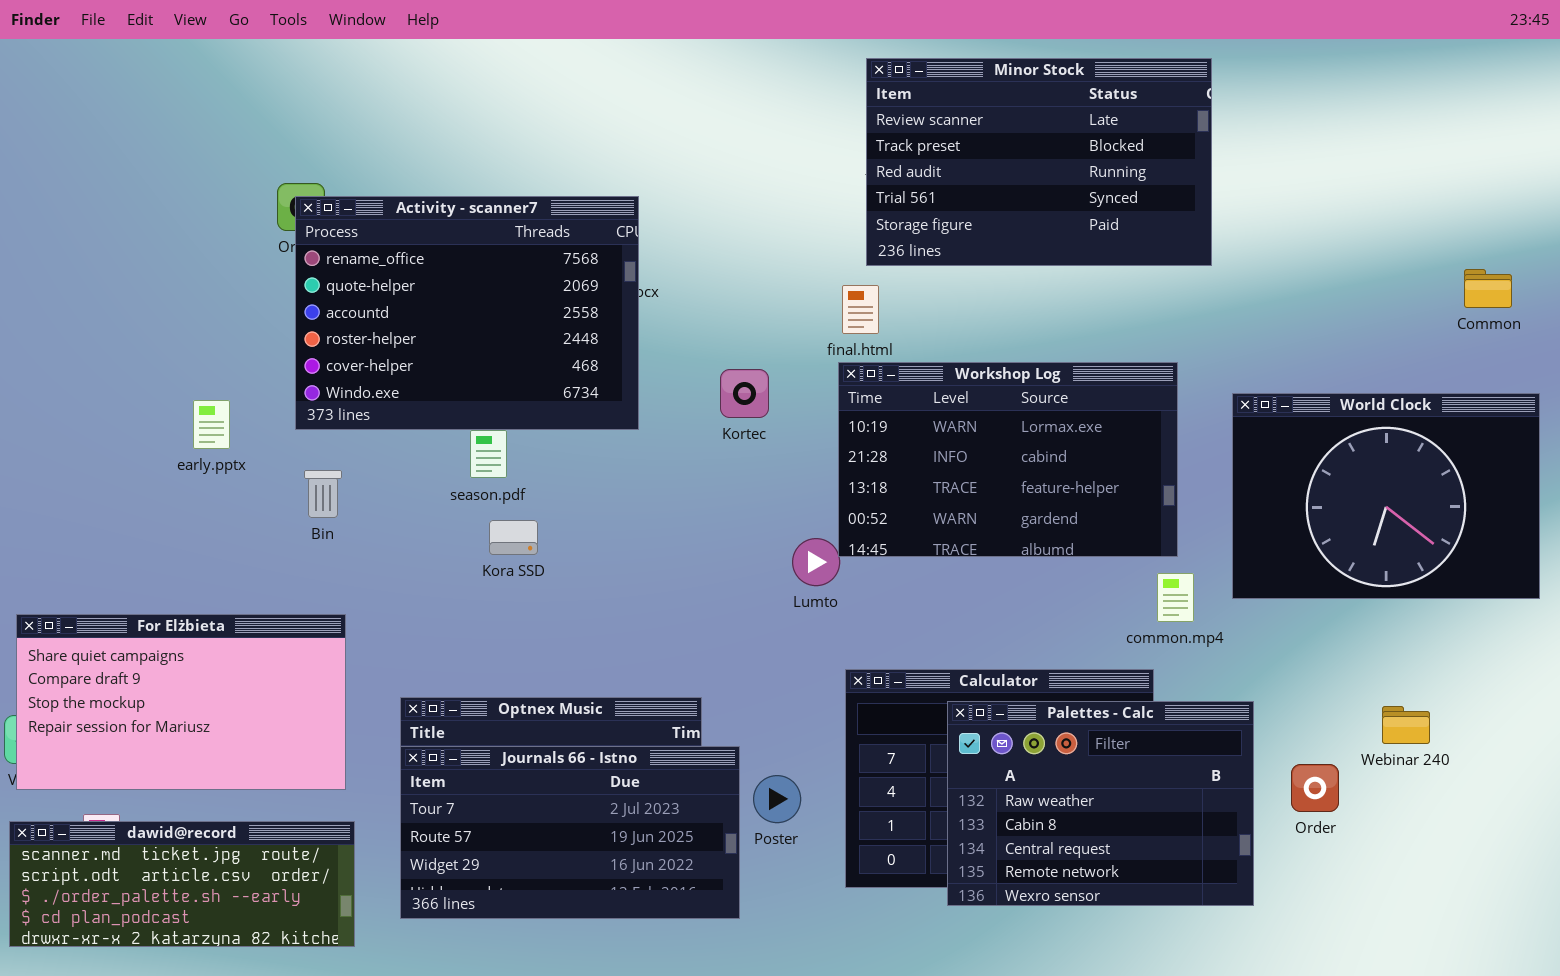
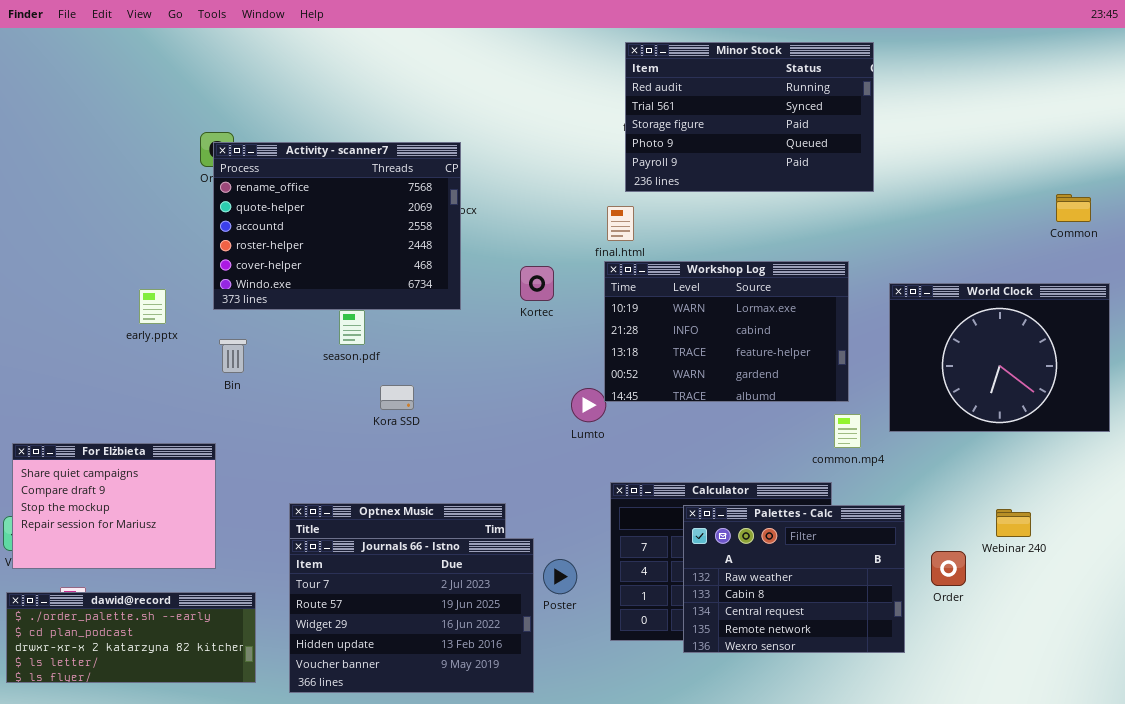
Minor Stock: [866,58,1212,266] -> [625,42,874,192], scrolled down 2 rows
Kora SSD: [489,520,538,555] -> [380,385,414,410], moved
For Elżbieta: [16,614,346,790] -> [12,443,216,569], resized
Journals 66 - Istno: [400,746,740,919] -> [289,538,534,693], resized
dawid@record: [9,821,355,947] -> [6,592,256,683], scrolled down 2 rows

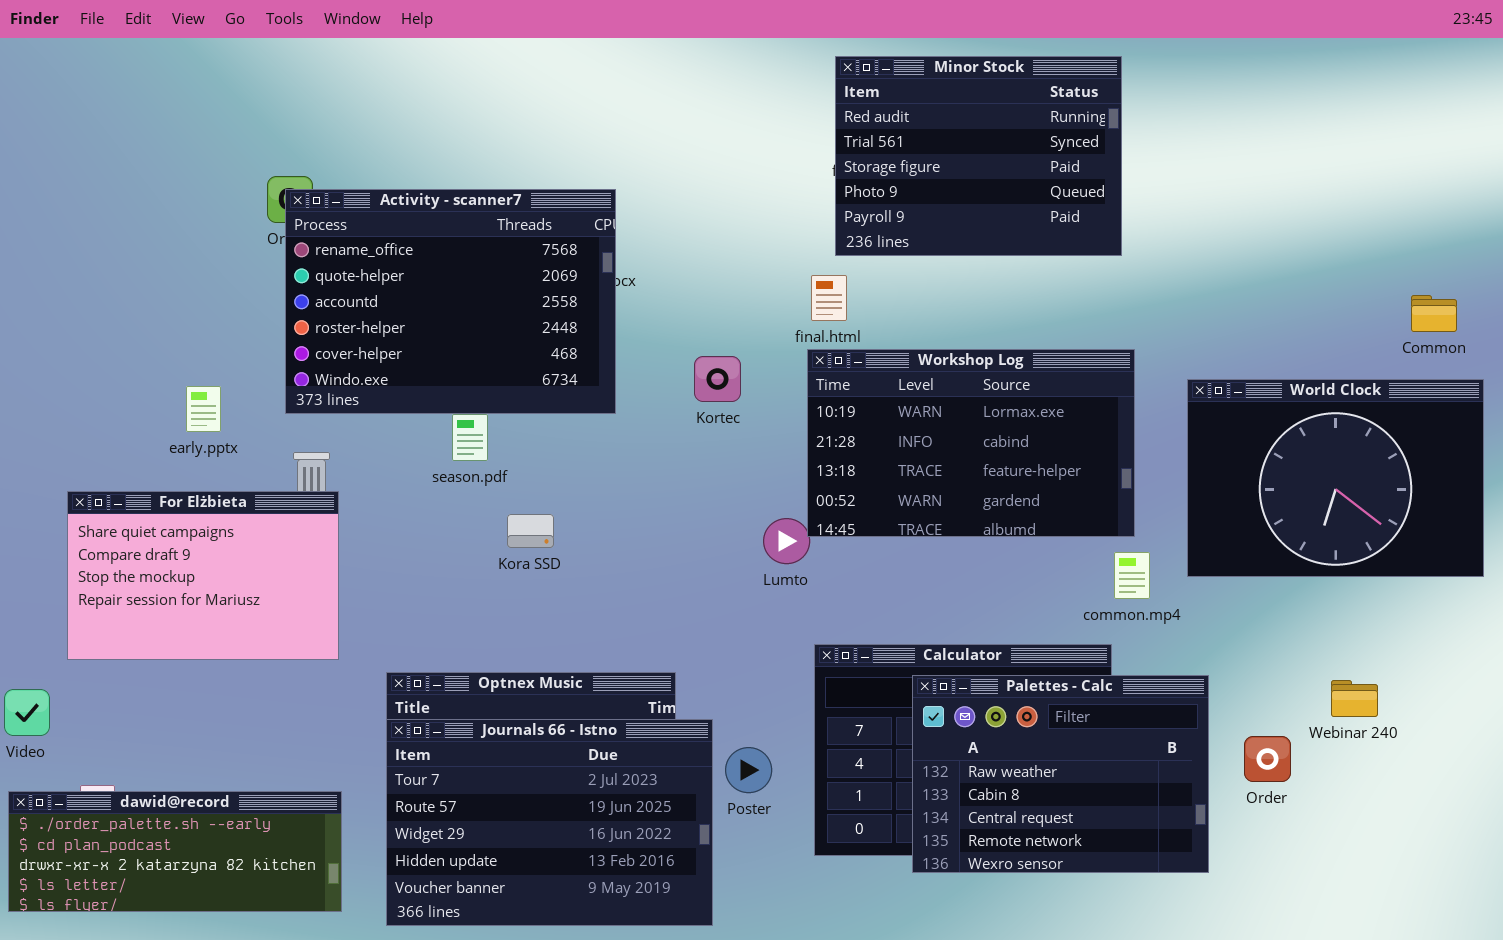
Minor Stock: [625,42,874,192] -> [835,56,1122,256], resized
Common: [1056,194,1091,222] -> [1411,295,1457,332], moved
For Elżbieta: [12,443,216,569] -> [67,491,339,660], moved

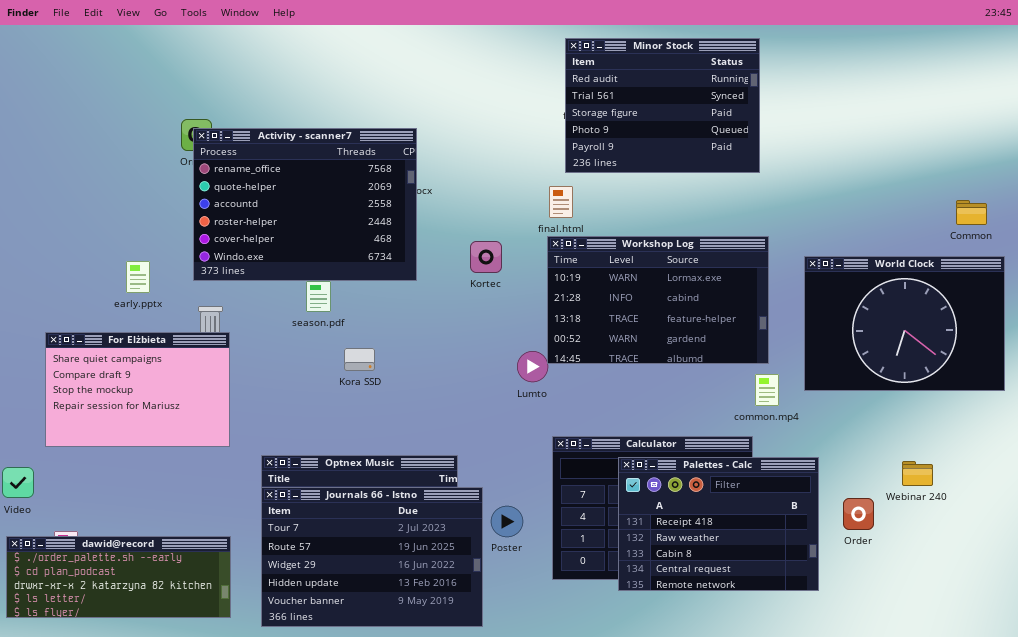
Palettes - Calc: [912,675,1209,873] -> [618,457,819,591], scrolled up 1 row

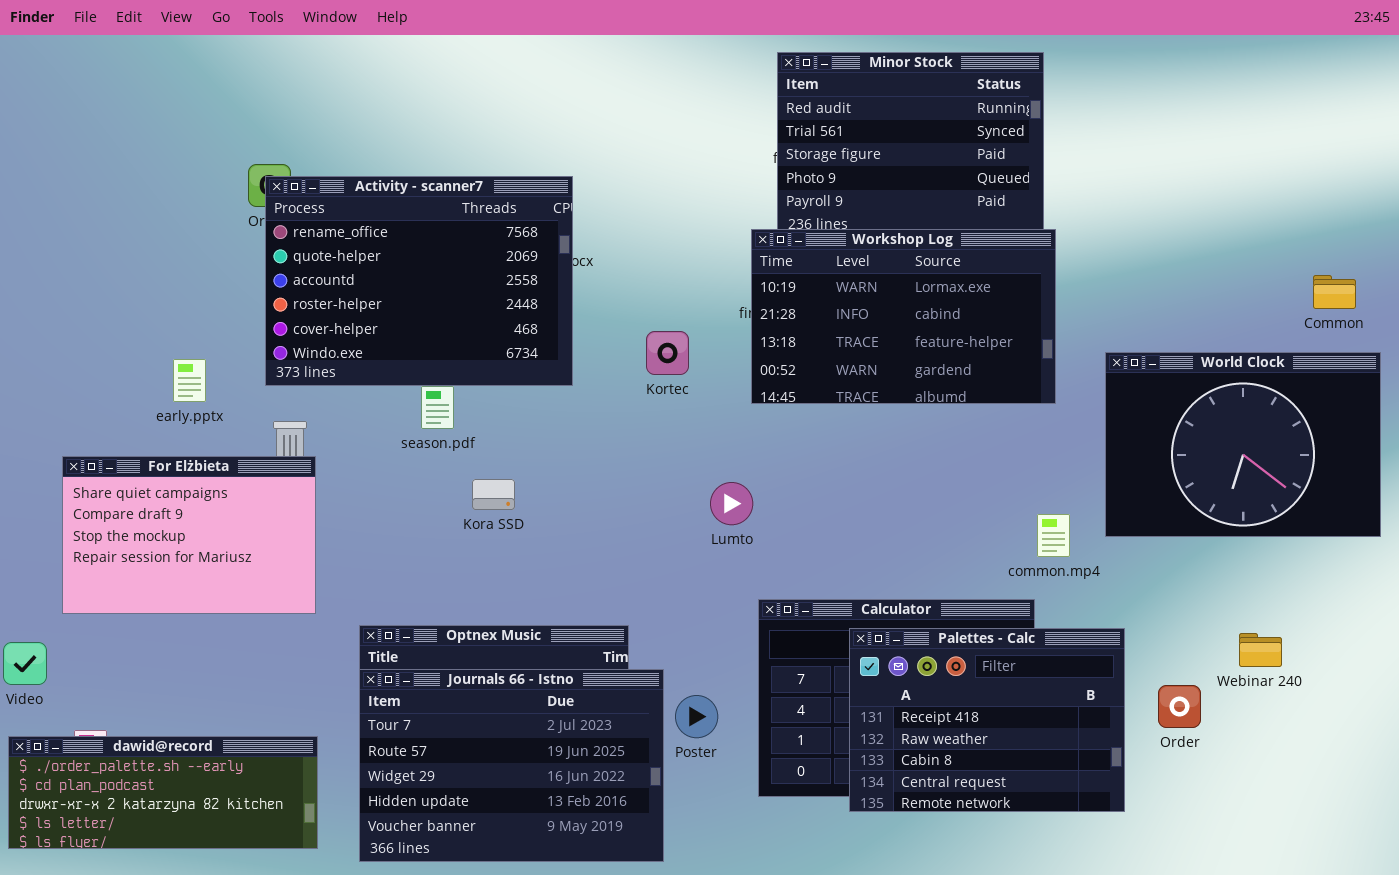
Workshop Log: [547,236,769,364] -> [751,229,1056,404], moved

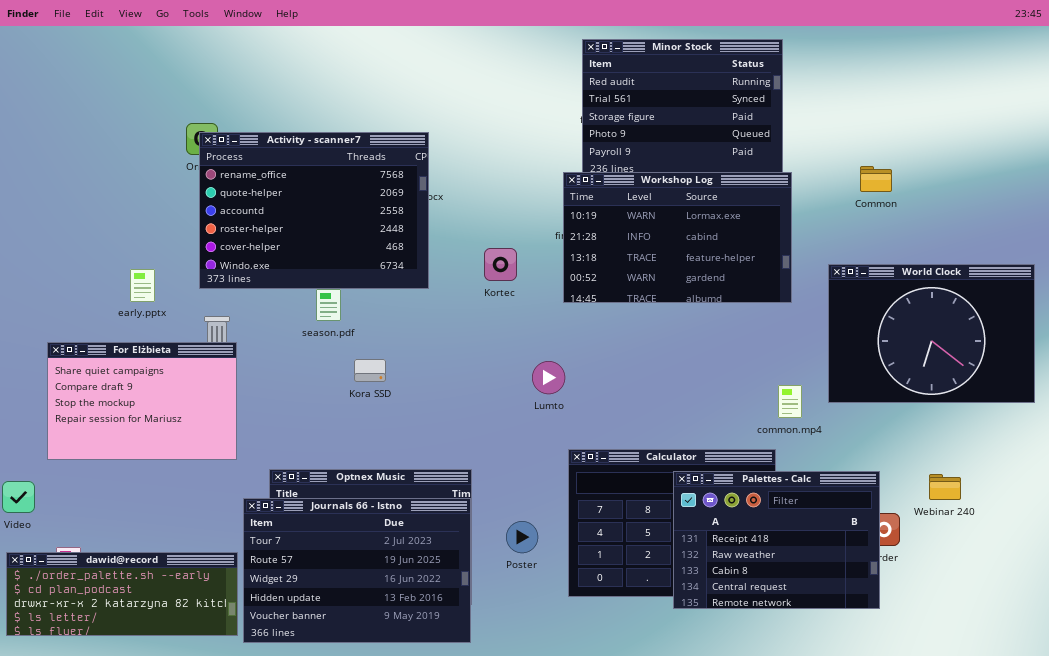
Common: [1313,275,1356,309] -> [860,166,892,192], moved
Palettes - Calc: [849,628,1125,812] -> [673,471,880,609], moved
Journals 66 - Istno: [359,669,664,862] -> [243,498,471,643], moved

